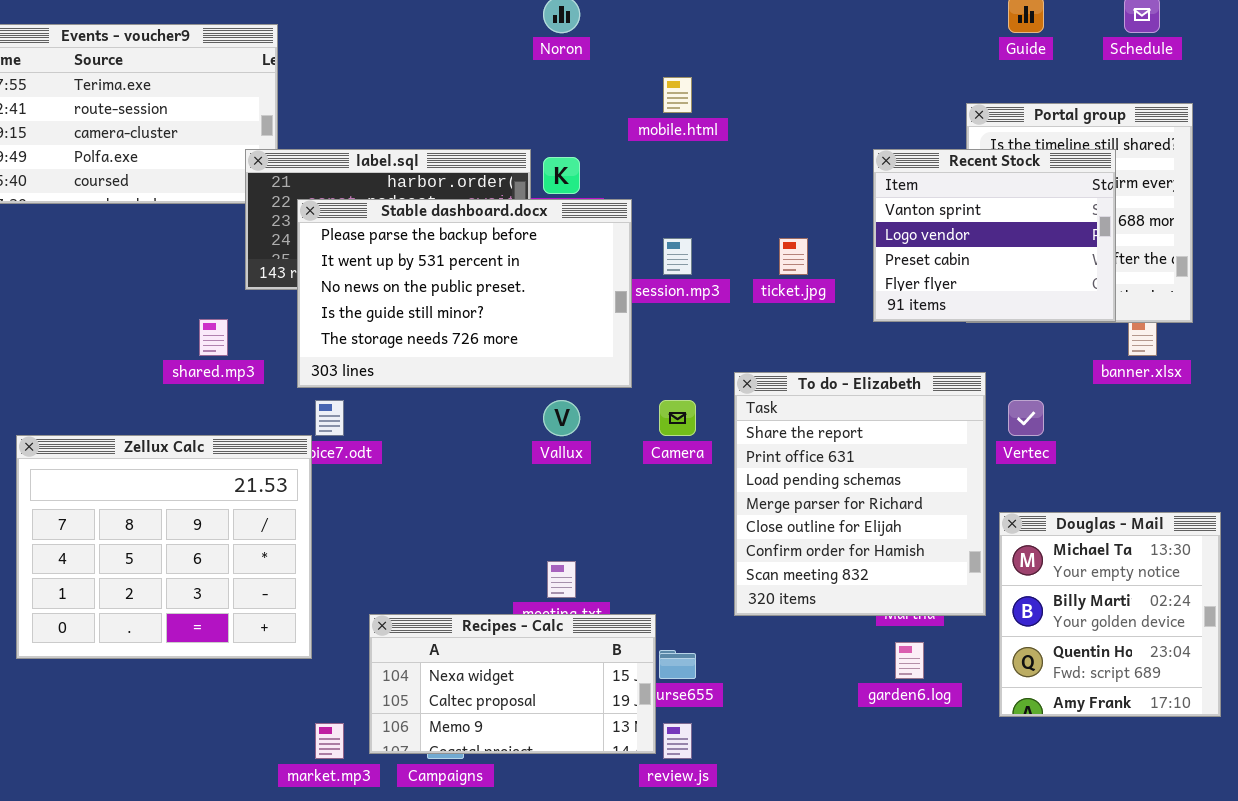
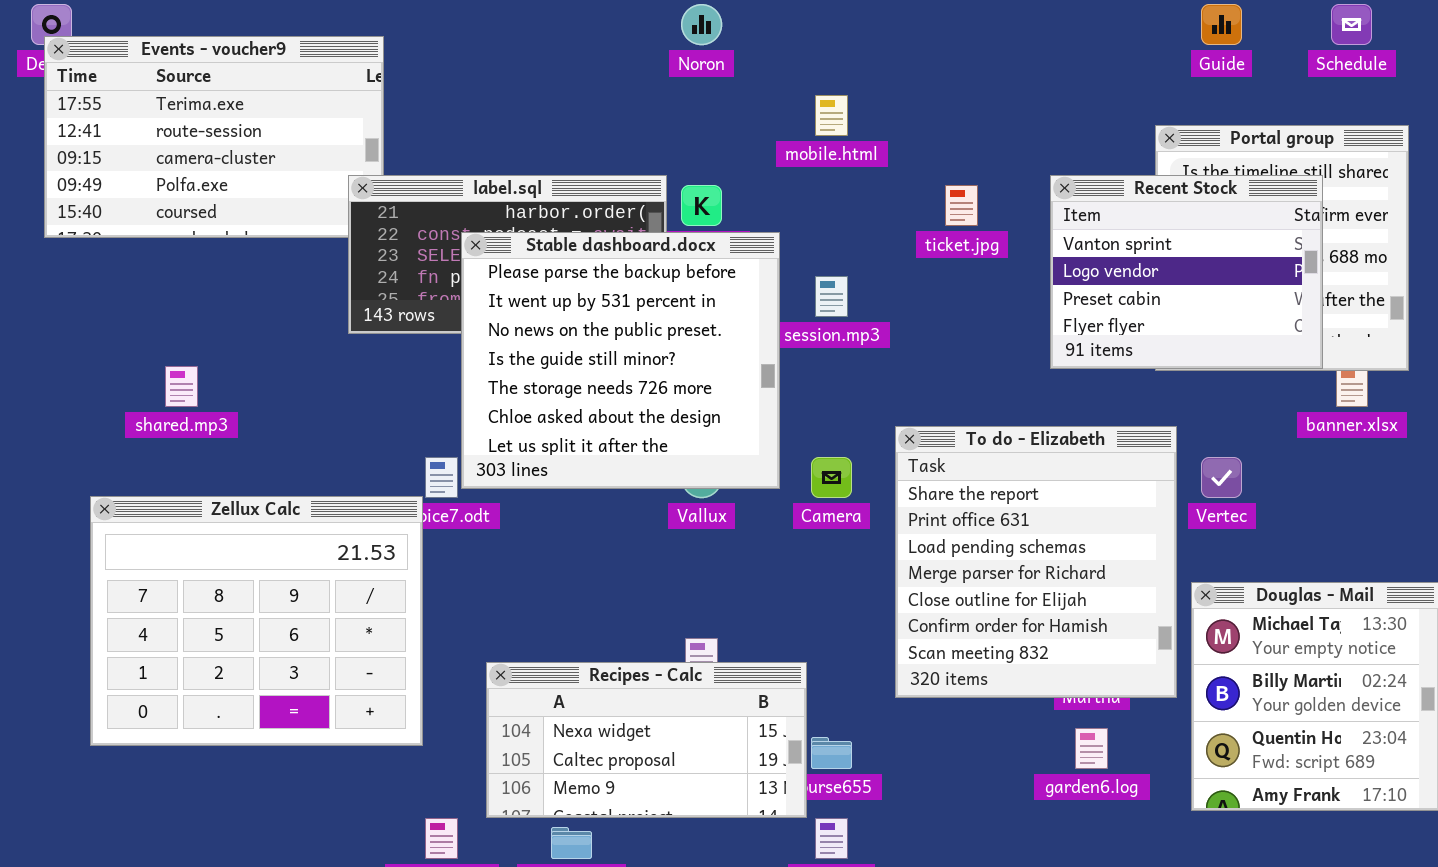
Stable dashboard.docx: [297,199,632,388] -> [461,232,780,489], resized
ticket.jpg: [779,238,808,275] -> [945,185,978,226], moved
shared.mp3: [199,319,228,356] -> [165,366,198,407], moved
Recipes - Calc: [369,614,656,754] -> [486,662,807,818], moved

